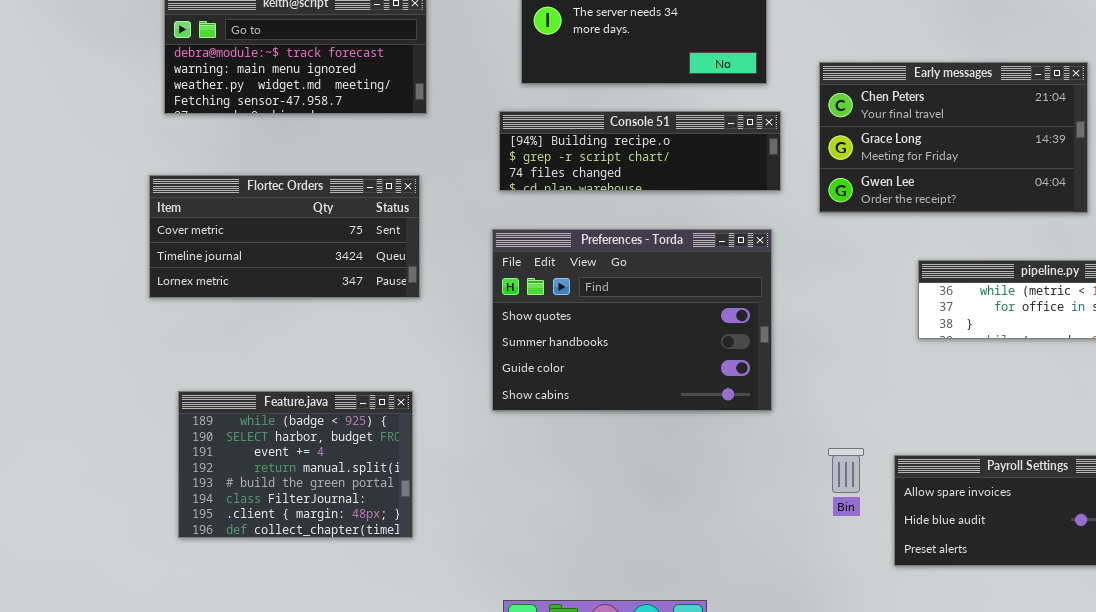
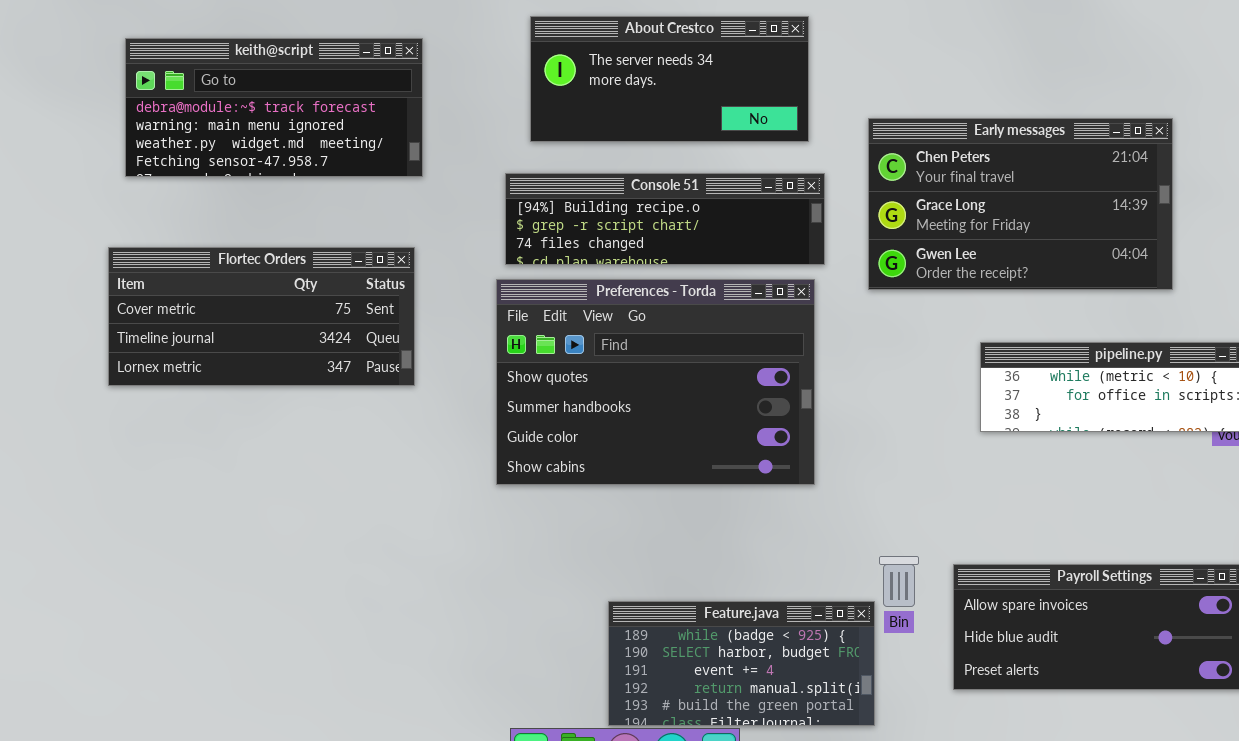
Preferences - Torda: [492,229,772,411] -> [496,279,815,485], moved
Feature.java: [178,391,413,538] -> [608,601,875,726], moved, resized

